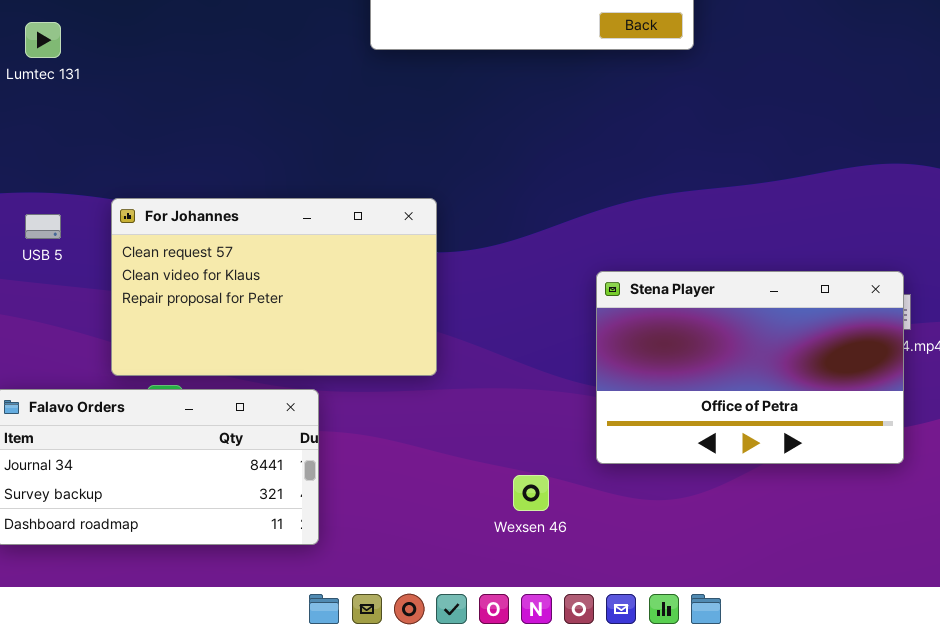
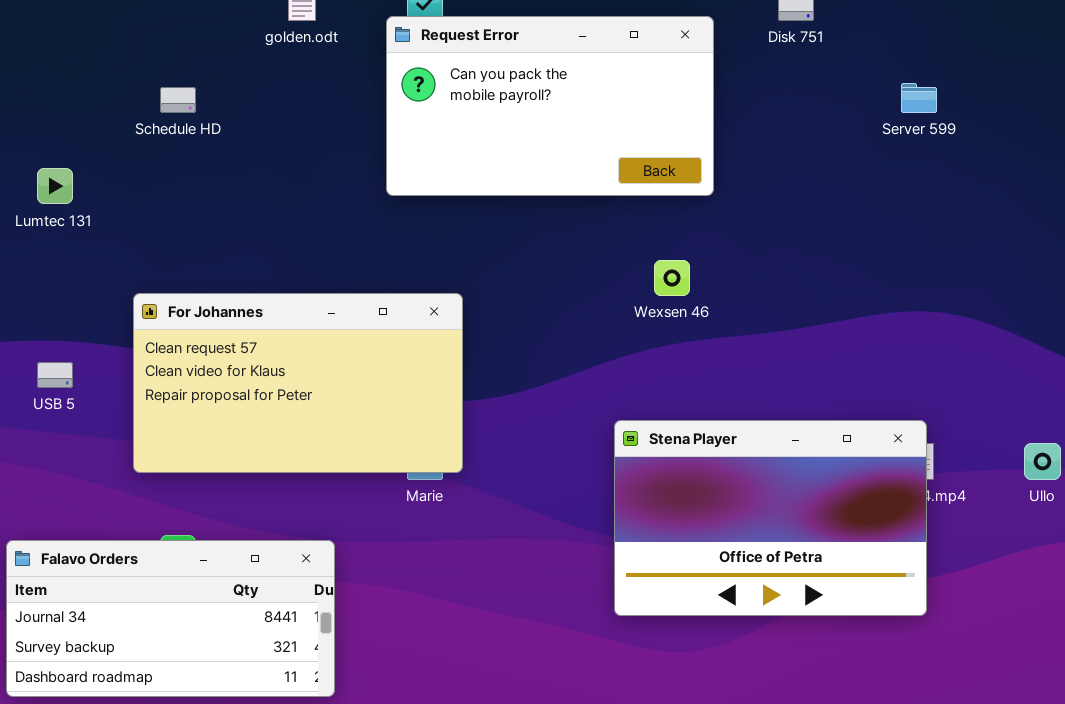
For Johannes: [111,198,437,376] -> [133,293,463,473], moved
Wexsen 46: [513,475,549,511] -> [654,260,690,296], moved

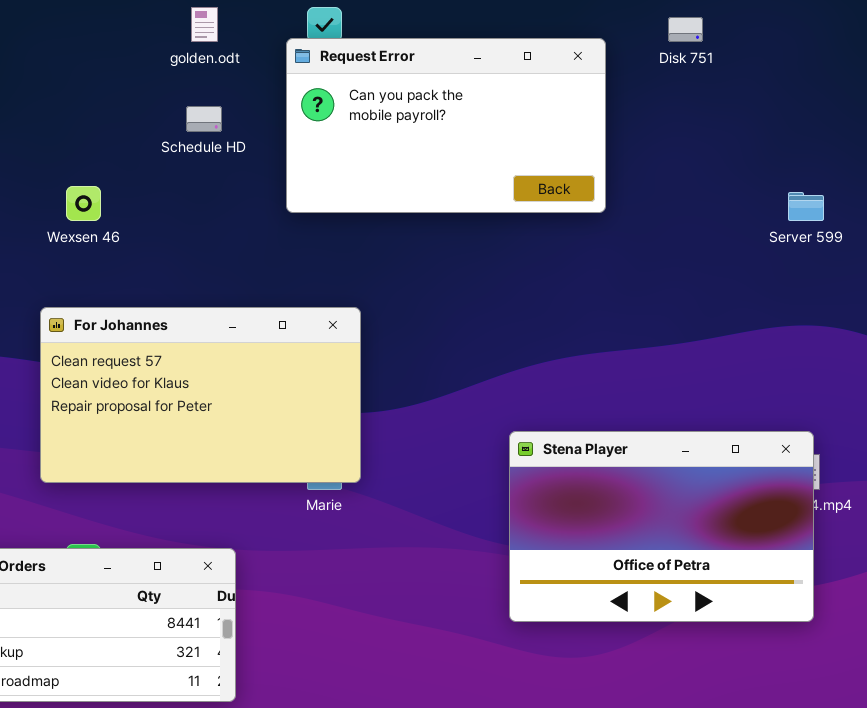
Server 599: [901,83,937,113] -> [788,192,824,221], moved
Schedule HD: [160,87,196,113] -> [186,106,222,132], moved
Wexsen 46: [654,260,690,296] -> [66,186,101,221], moved

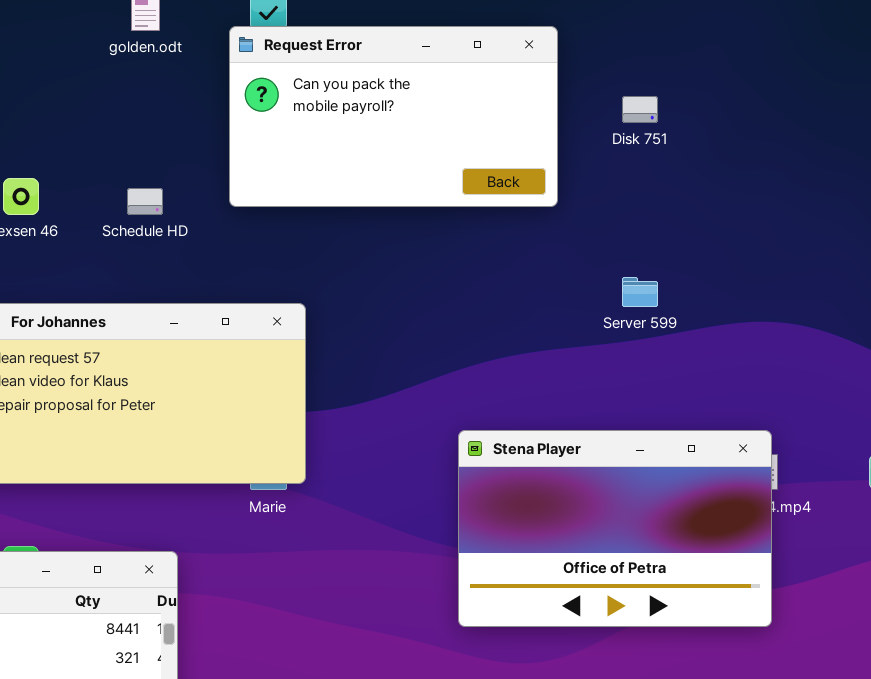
Disk 751: [668,17,703,42] -> [622,96,658,123], moved
Schedule HD: [186,106,222,132] -> [127,188,163,215], moved
Server 599: [788,192,824,221] -> [622,277,658,307], moved

